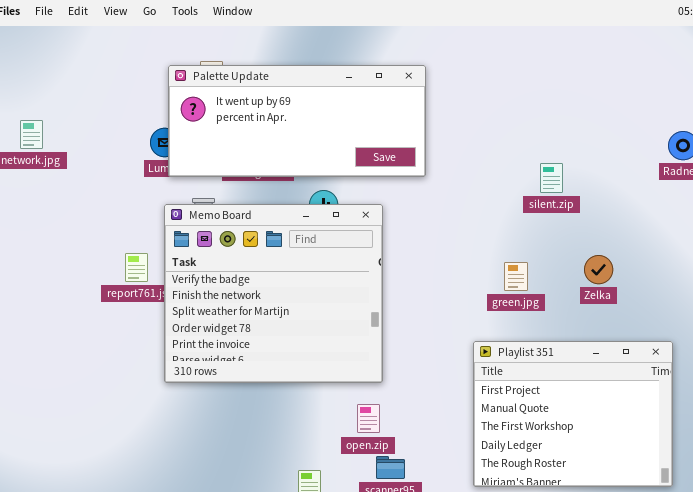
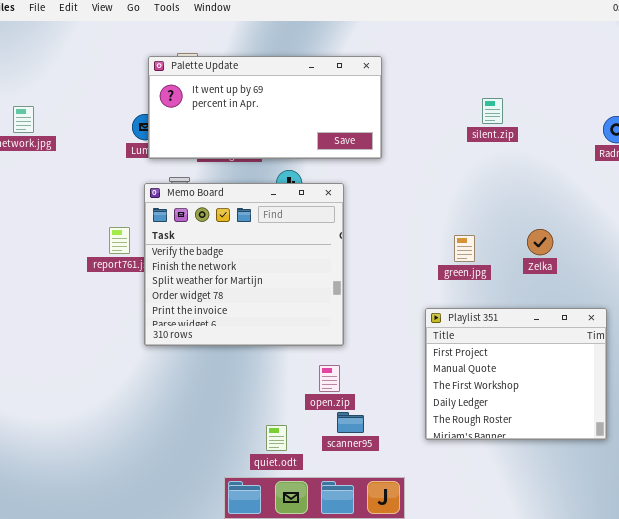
silent.zip: [540,163,563,193] -> [482,98,503,124], moved

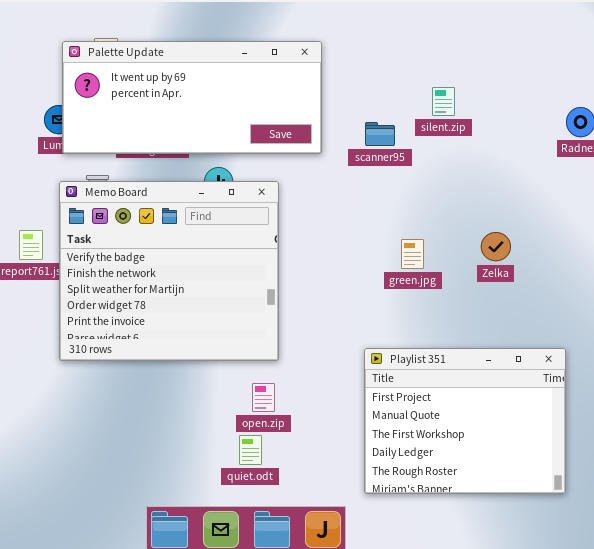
Playlist 351: [425,308,607,440] -> [364,348,566,494], moved
scanner95: [337,412,364,433] -> [365,122,395,146], moved
quiet.odt: [266,425,287,451] -> [239,435,262,465], moved

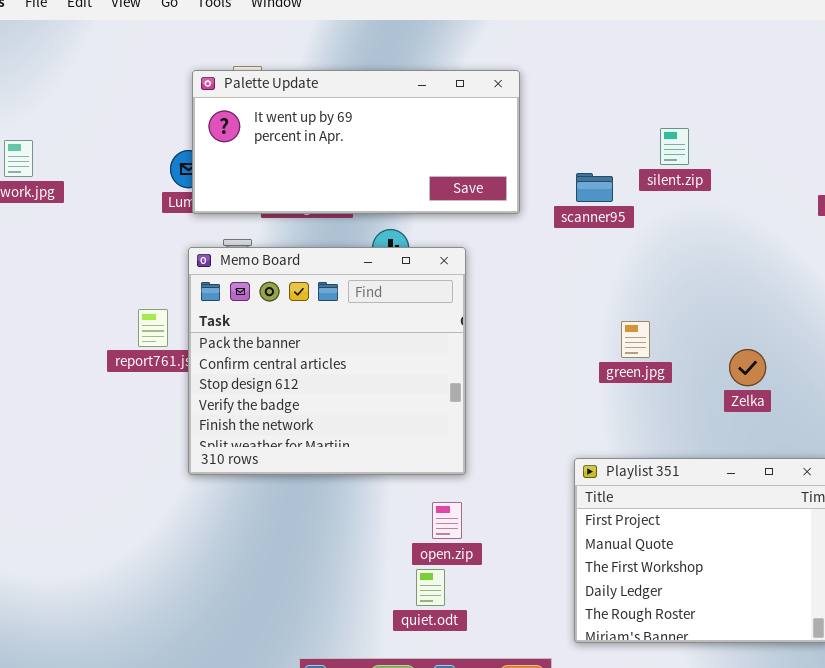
Memo Board: [59,181,279,361] -> [188,247,466,475], scrolled up 3 rows
Zelka: [481,232,511,261] -> [729,349,766,386], moved

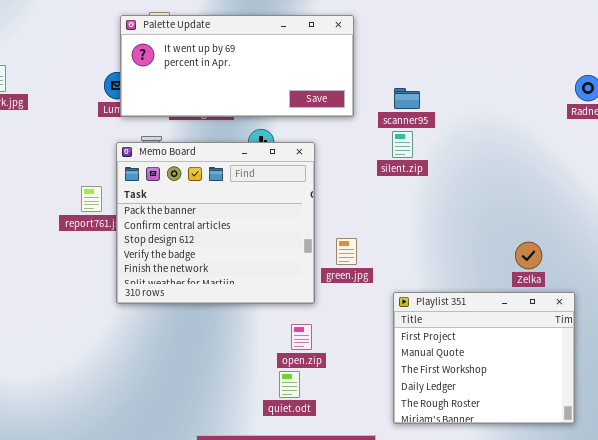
silent.zip: [660,128,689,165] -> [392,131,413,158], moved
green.jpg: [621,321,650,358] -> [336,238,357,265], moved
Zelka: [729,349,766,386] -> [515,242,542,269], moved

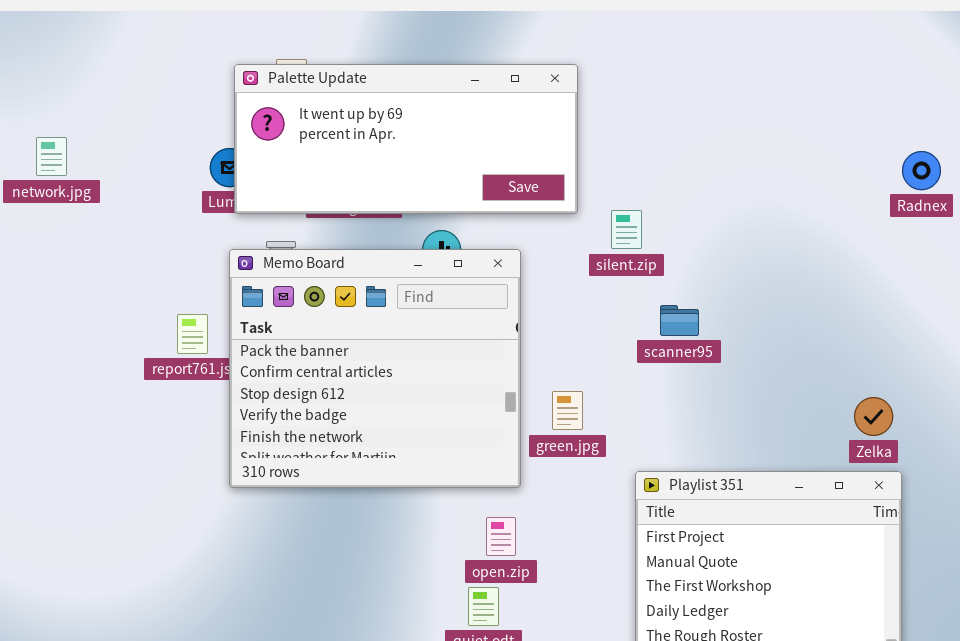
scanner95: [394,88,420,109] -> [660,305,699,336], moved
silent.zip: [392,131,413,158] -> [611,210,642,249], moved
Zelka: [515,242,542,269] -> [854,397,893,436], moved

